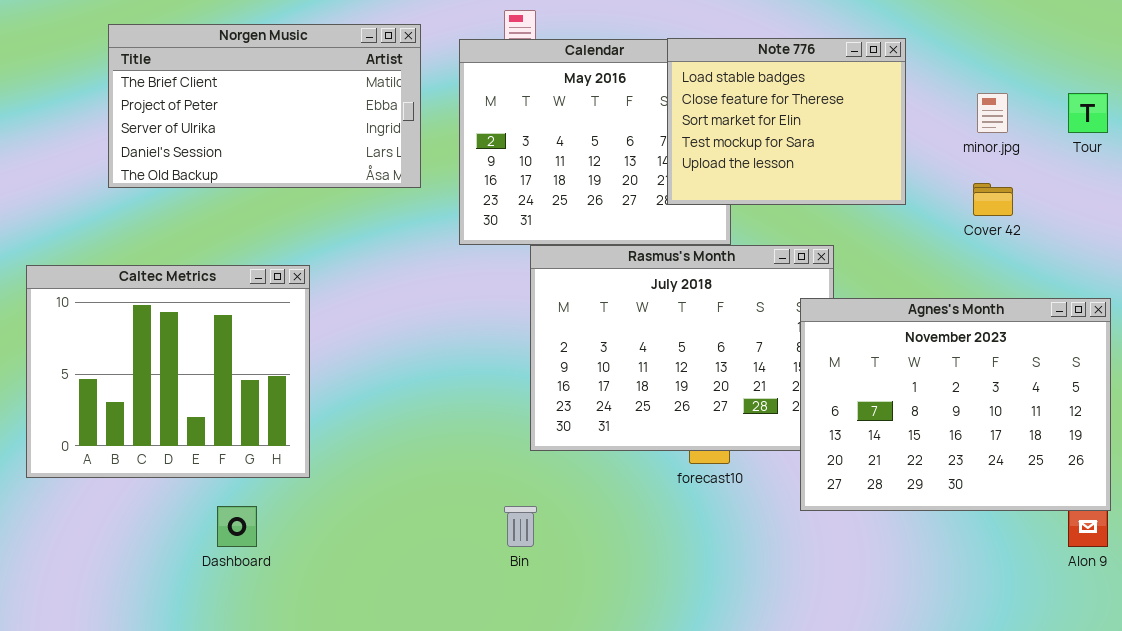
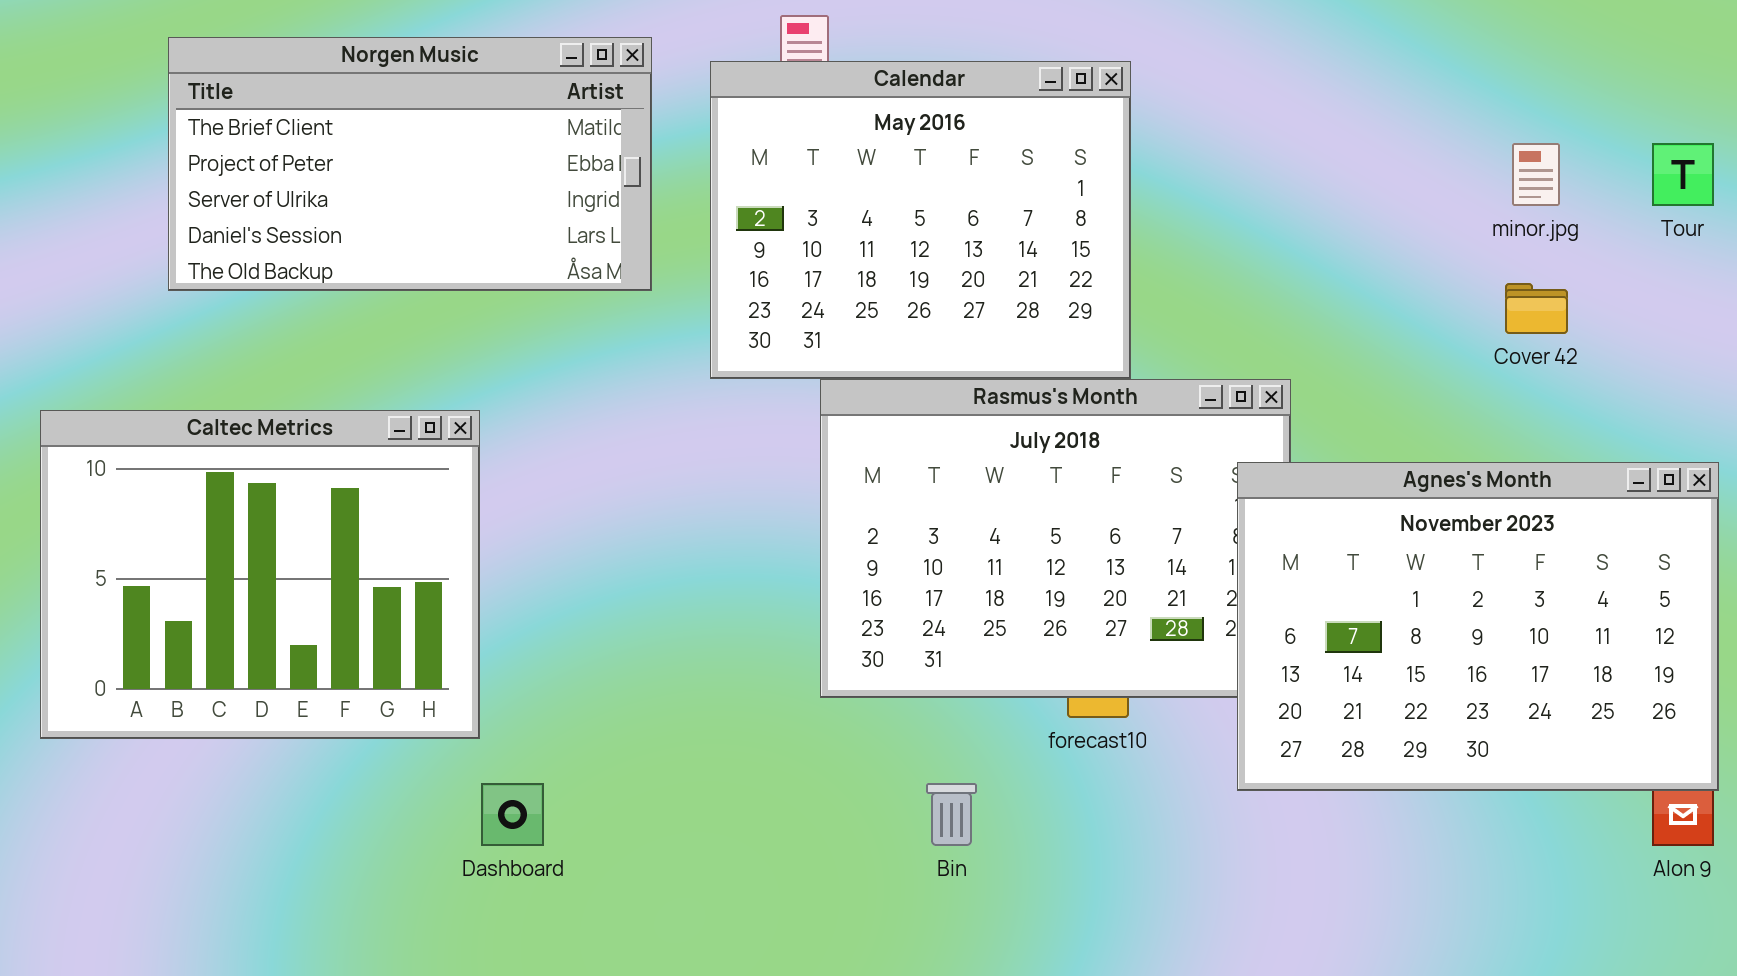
Note 776: [667,38,906,205] -> none, closed
Dashboard: [217,506,257,547] -> [481,783,544,846], moved
Bin: [504,506,537,547] -> [926,783,977,846], moved

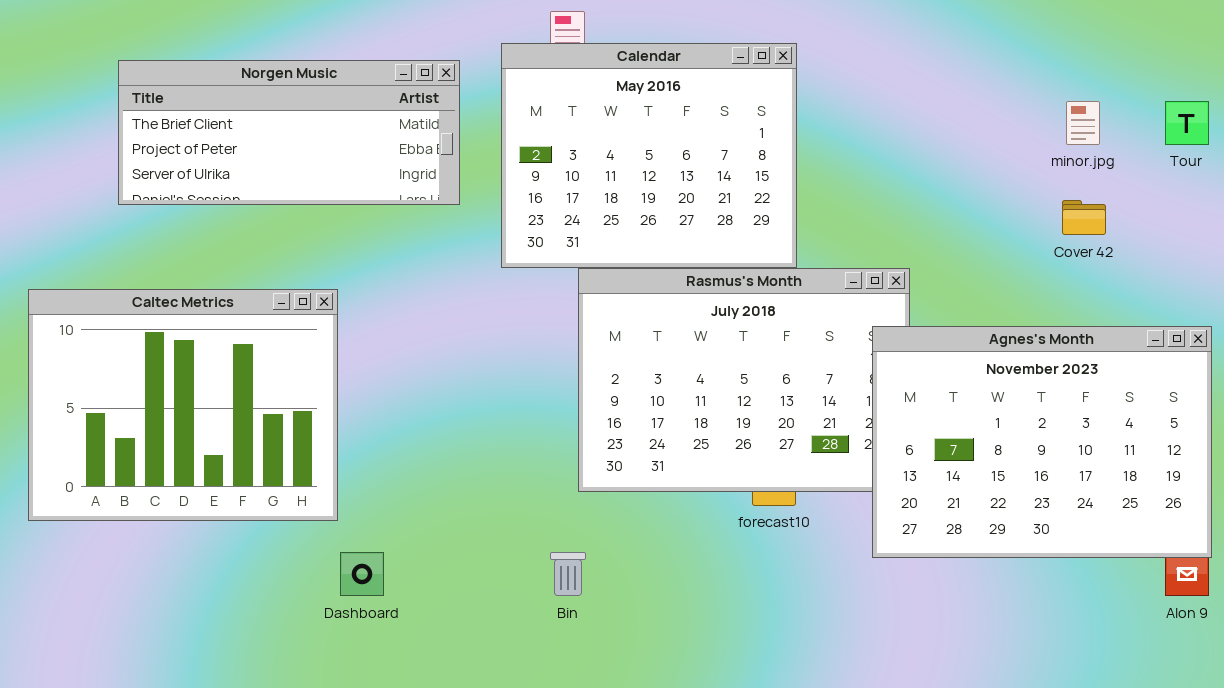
Norgen Music: [168,37,652,291] -> [118,60,460,205], resized
Bin: [926,783,977,846] -> [550,552,586,596], moved

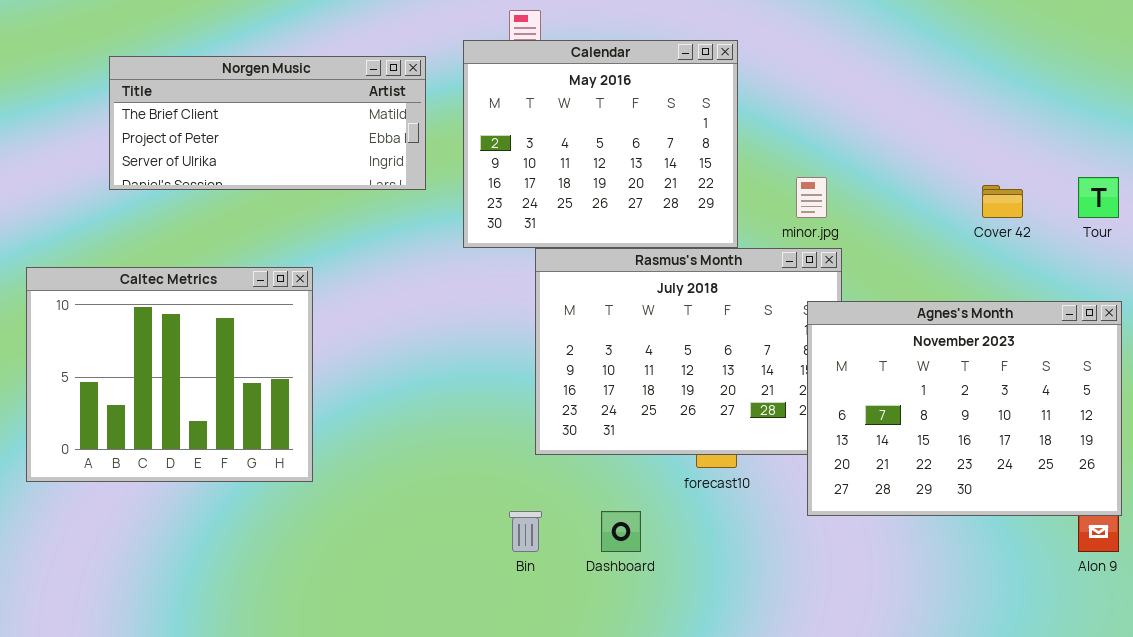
minor.jpg: [1066,101,1100,145] -> [796,177,827,218], moved
Tour: [1165,101,1209,145] -> [1078,177,1119,218], moved
Dashboard: [340,552,384,596] -> [601,511,641,552], moved

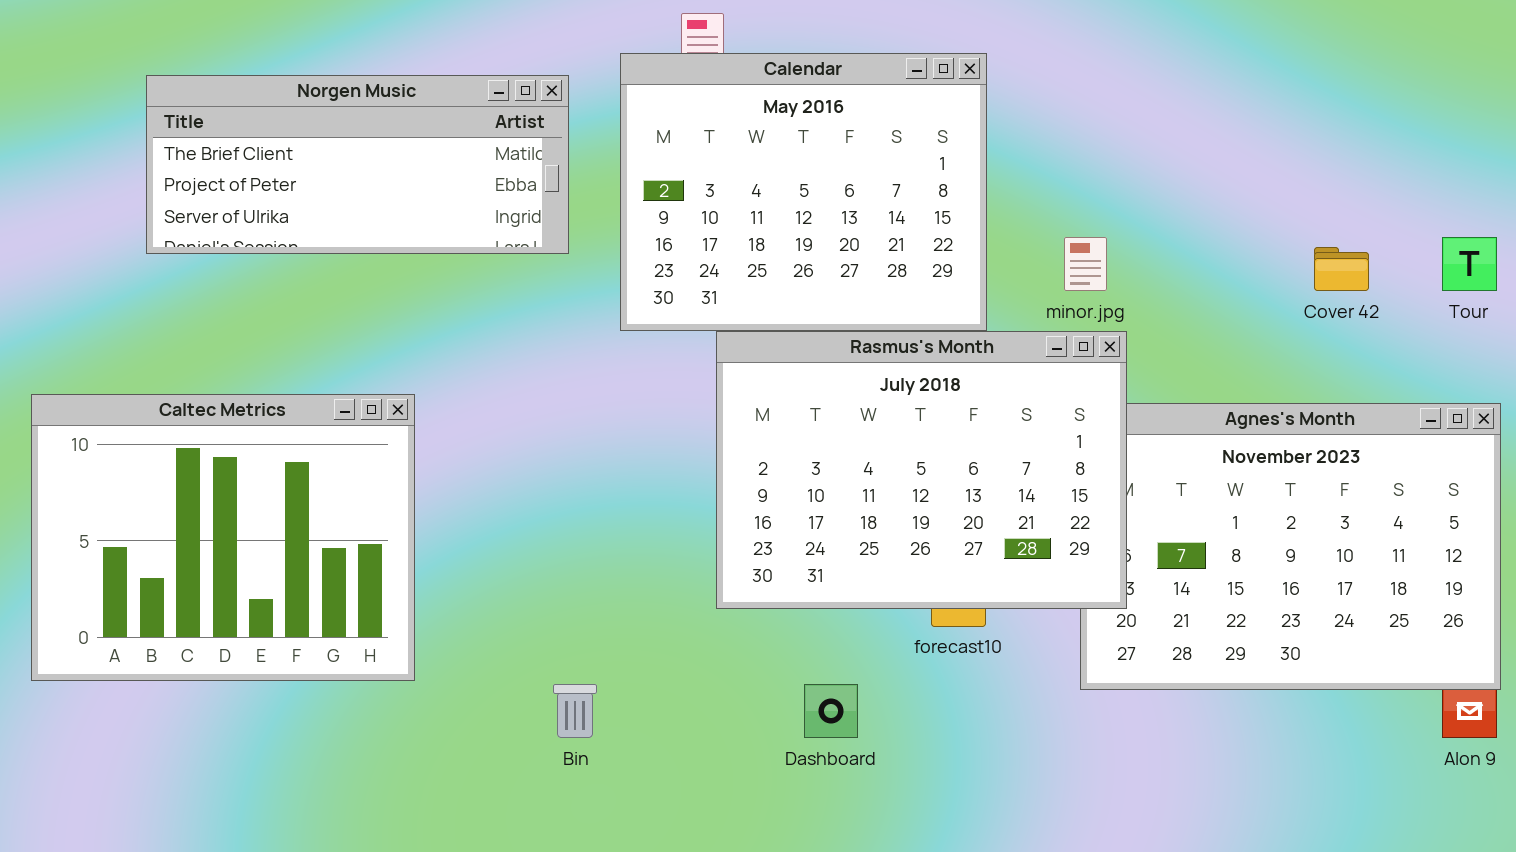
Rasmus's Month: [535,248,842,455] -> [716,331,1127,609], raised
Caltec Metrics: [26,267,313,482] -> [31,394,415,681], moved
Bin: [509,511,542,552] -> [553,684,597,738], moved

